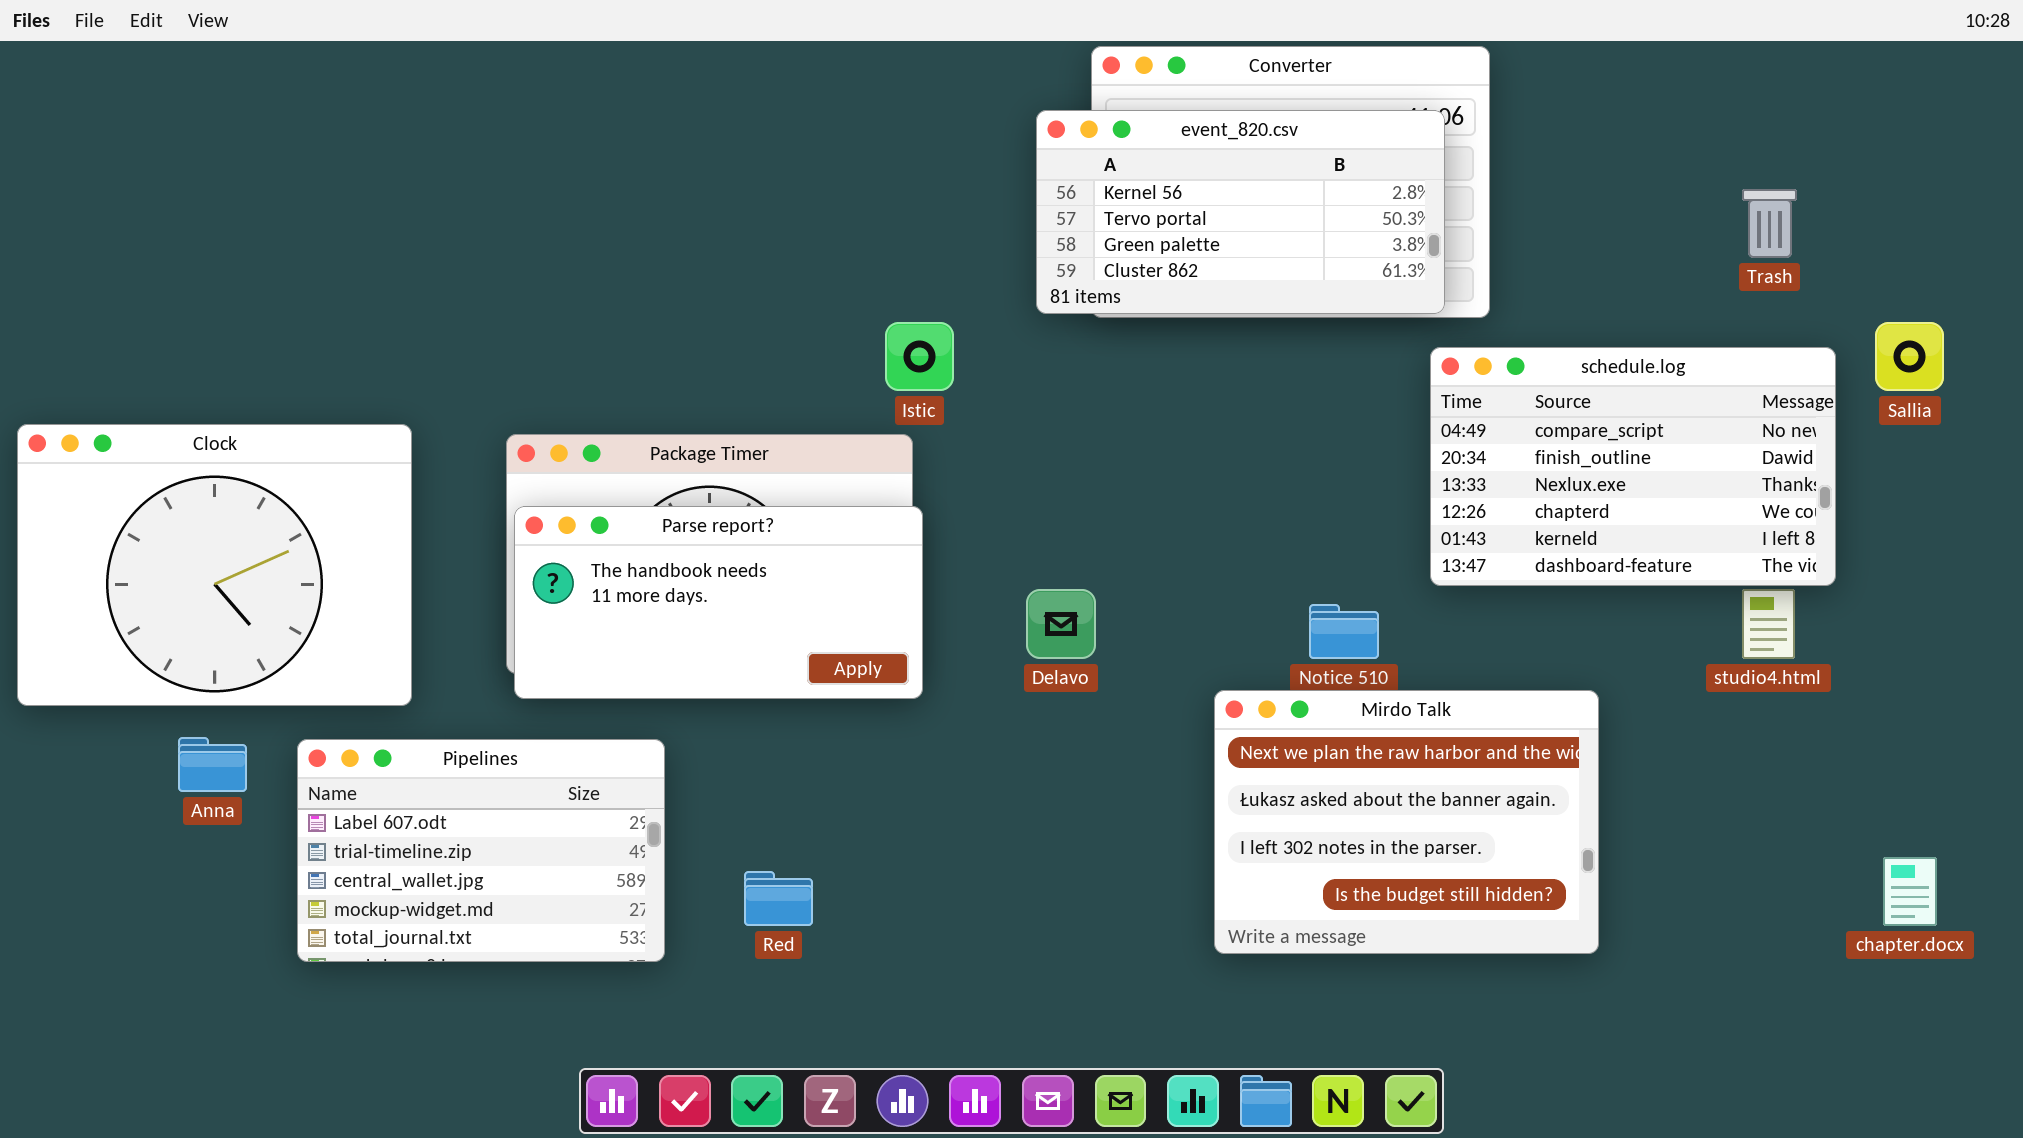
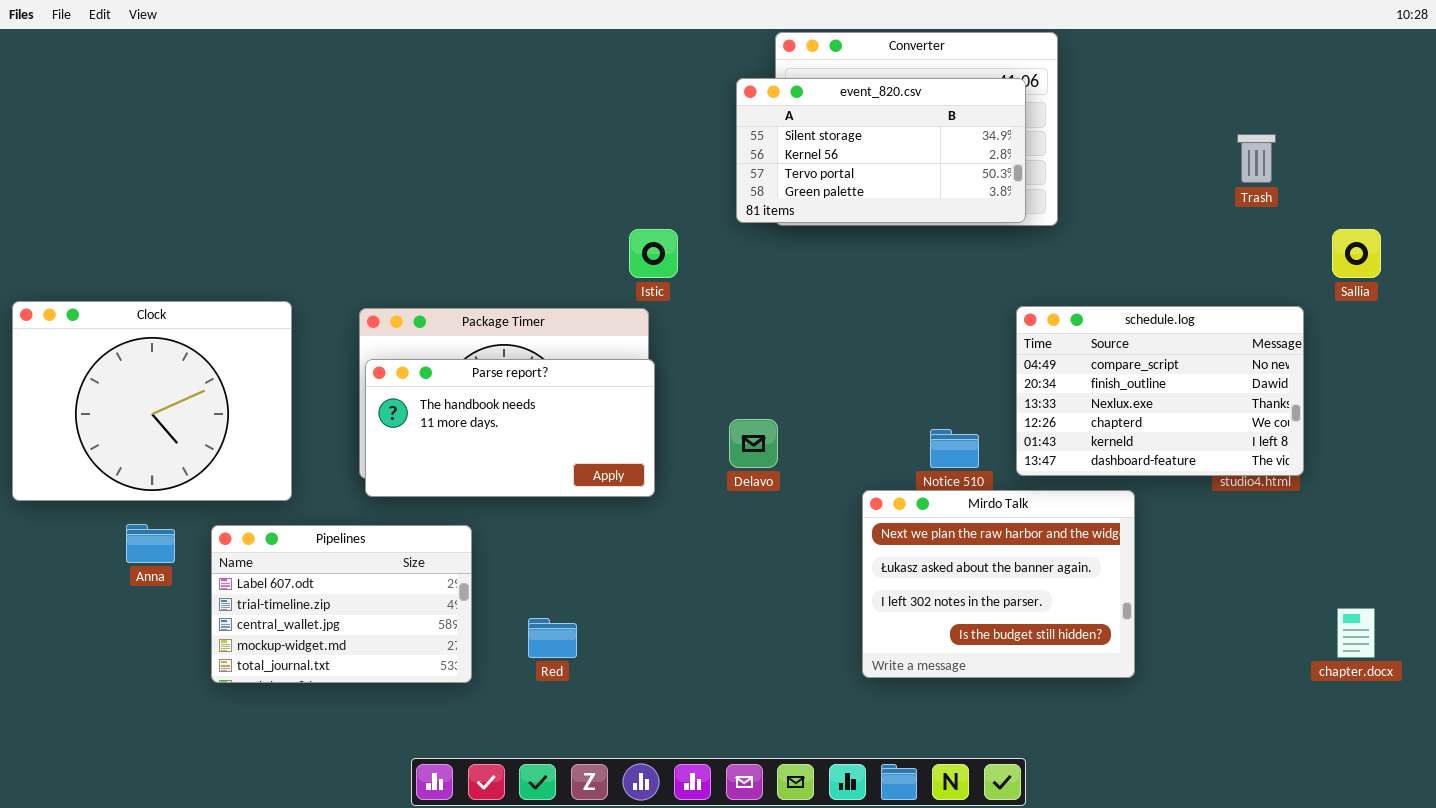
event_820.csv: [1036,110,1445,314] -> [736,78,1026,223], scrolled up 1 row
schedule.log: [1430,347,1836,586] -> [1016,306,1304,476], moved

